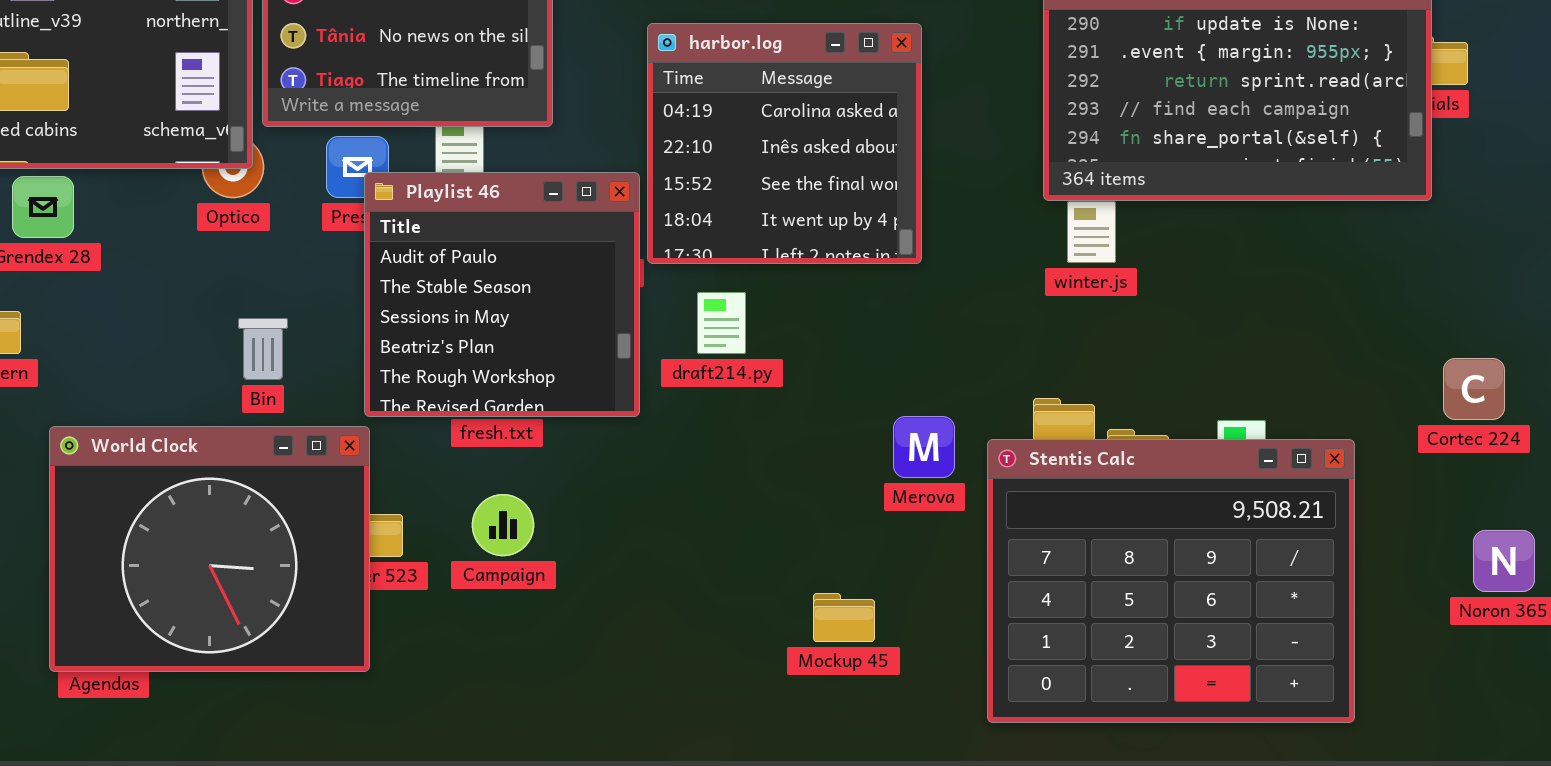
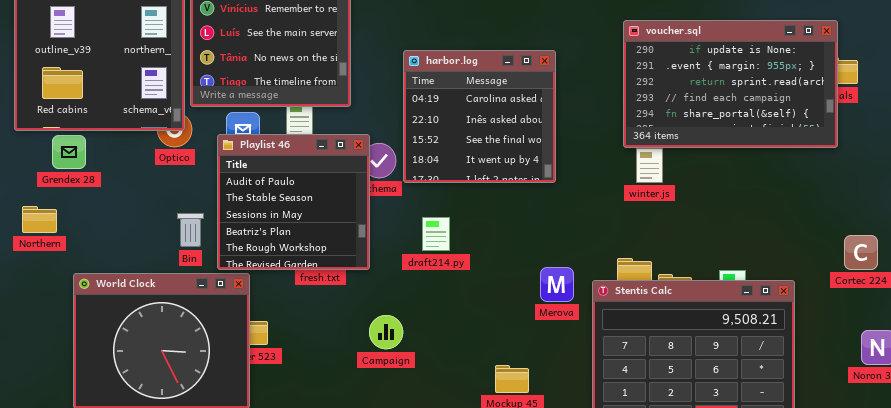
Playlist 46: [364,172,640,417] -> [217,134,370,270], moved
draft214.py: [697,292,746,354] -> [422,217,450,251], moved
Campaign: [472,494,534,556] -> [369,315,403,349], moved

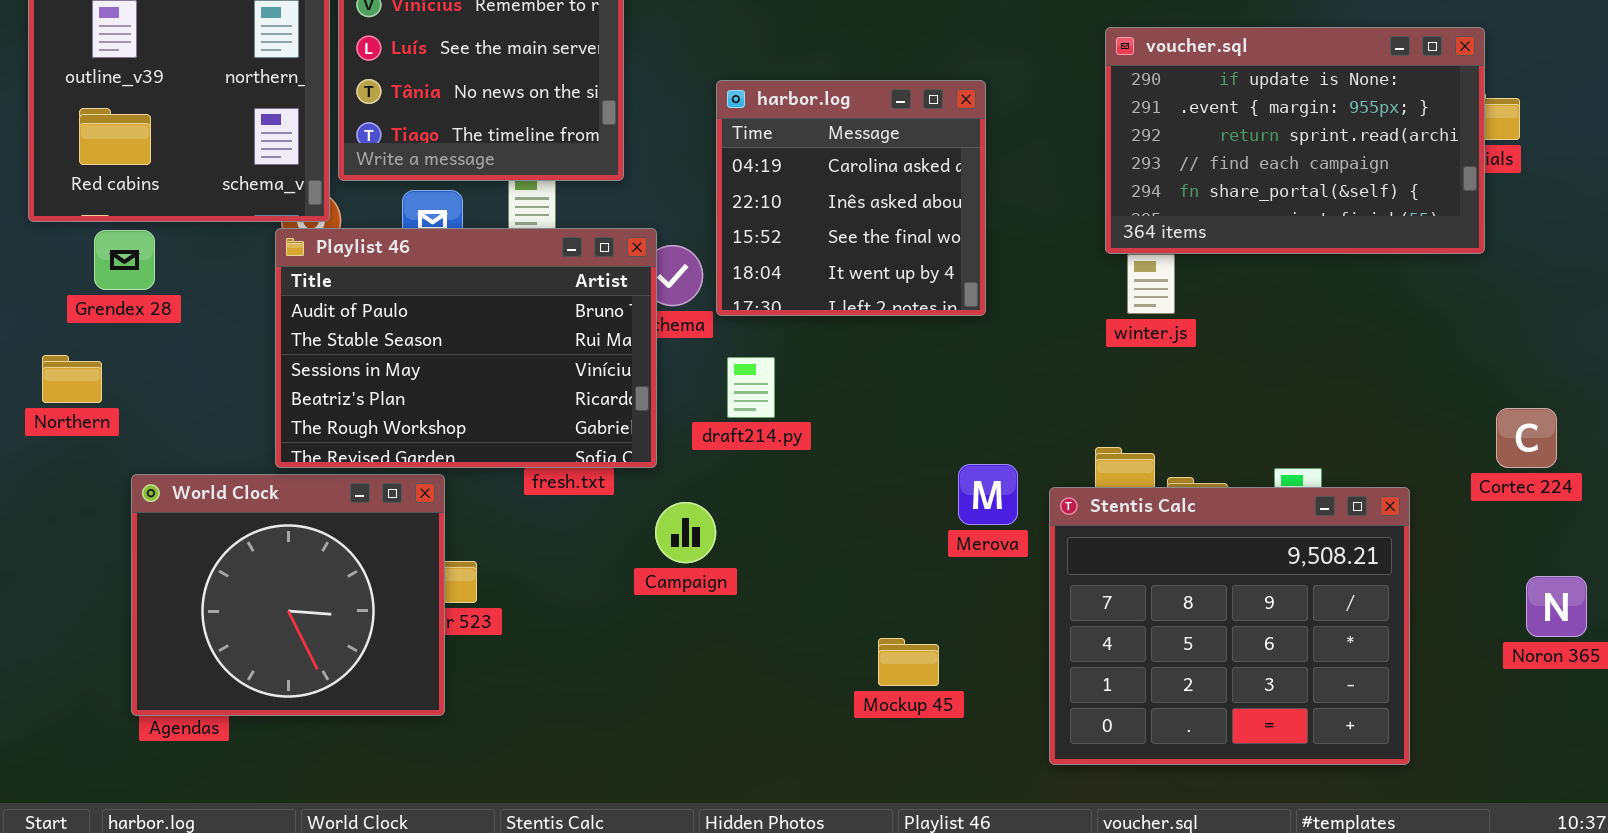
Playlist 46: [217,134,370,270] -> [275,228,657,468], resized
draft214.py: [422,217,450,251] -> [727,357,775,418], moved
Campaign: [369,315,403,349] -> [655,502,716,563], moved

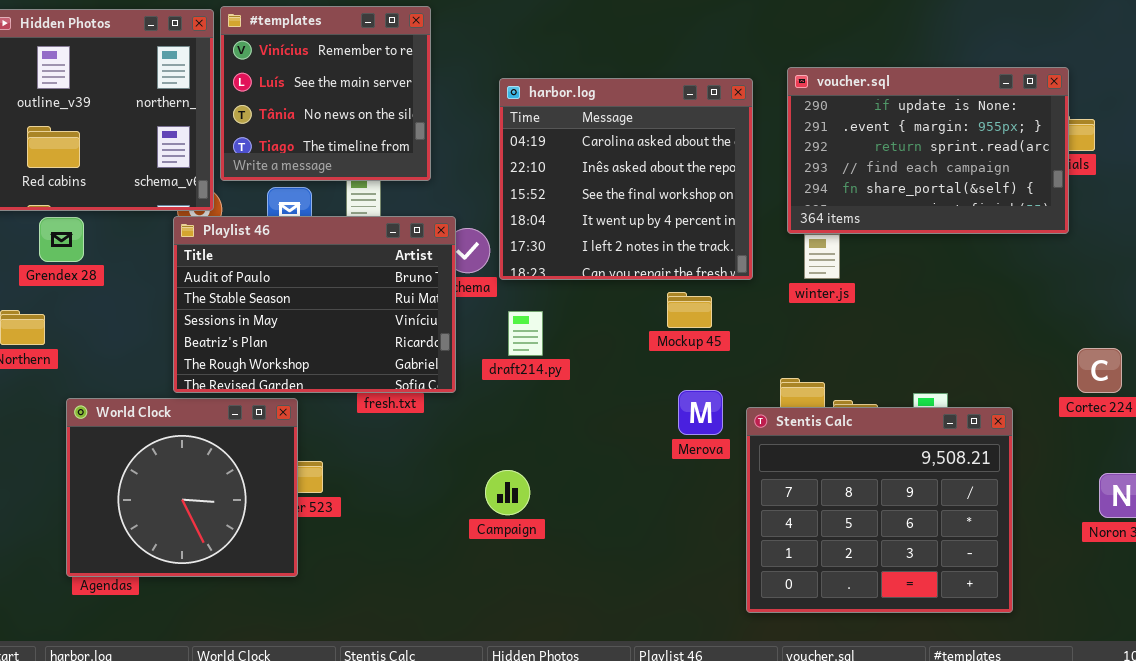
harbor.log: [716,80,986,316] -> [499,78,753,280], resized
Campaign: [655,502,716,563] -> [485,470,530,515], moved
Mockup 45: [878,638,939,686] -> [667,292,712,328], moved

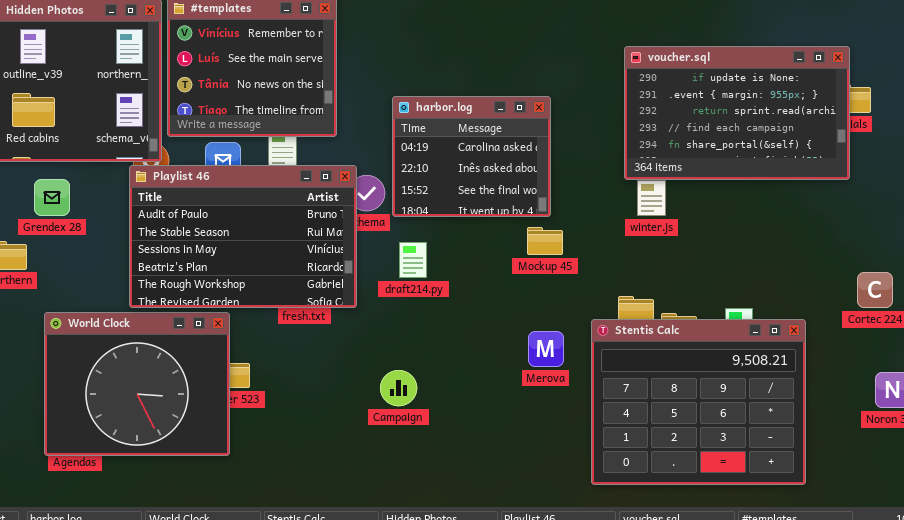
harbor.log: [499,78,753,280] -> [392,96,551,217], resized
Grendex 28: [39,217,84,262] -> [34,179,70,216], moved
Merova: [678,390,723,435] -> [528,331,564,367], moved

